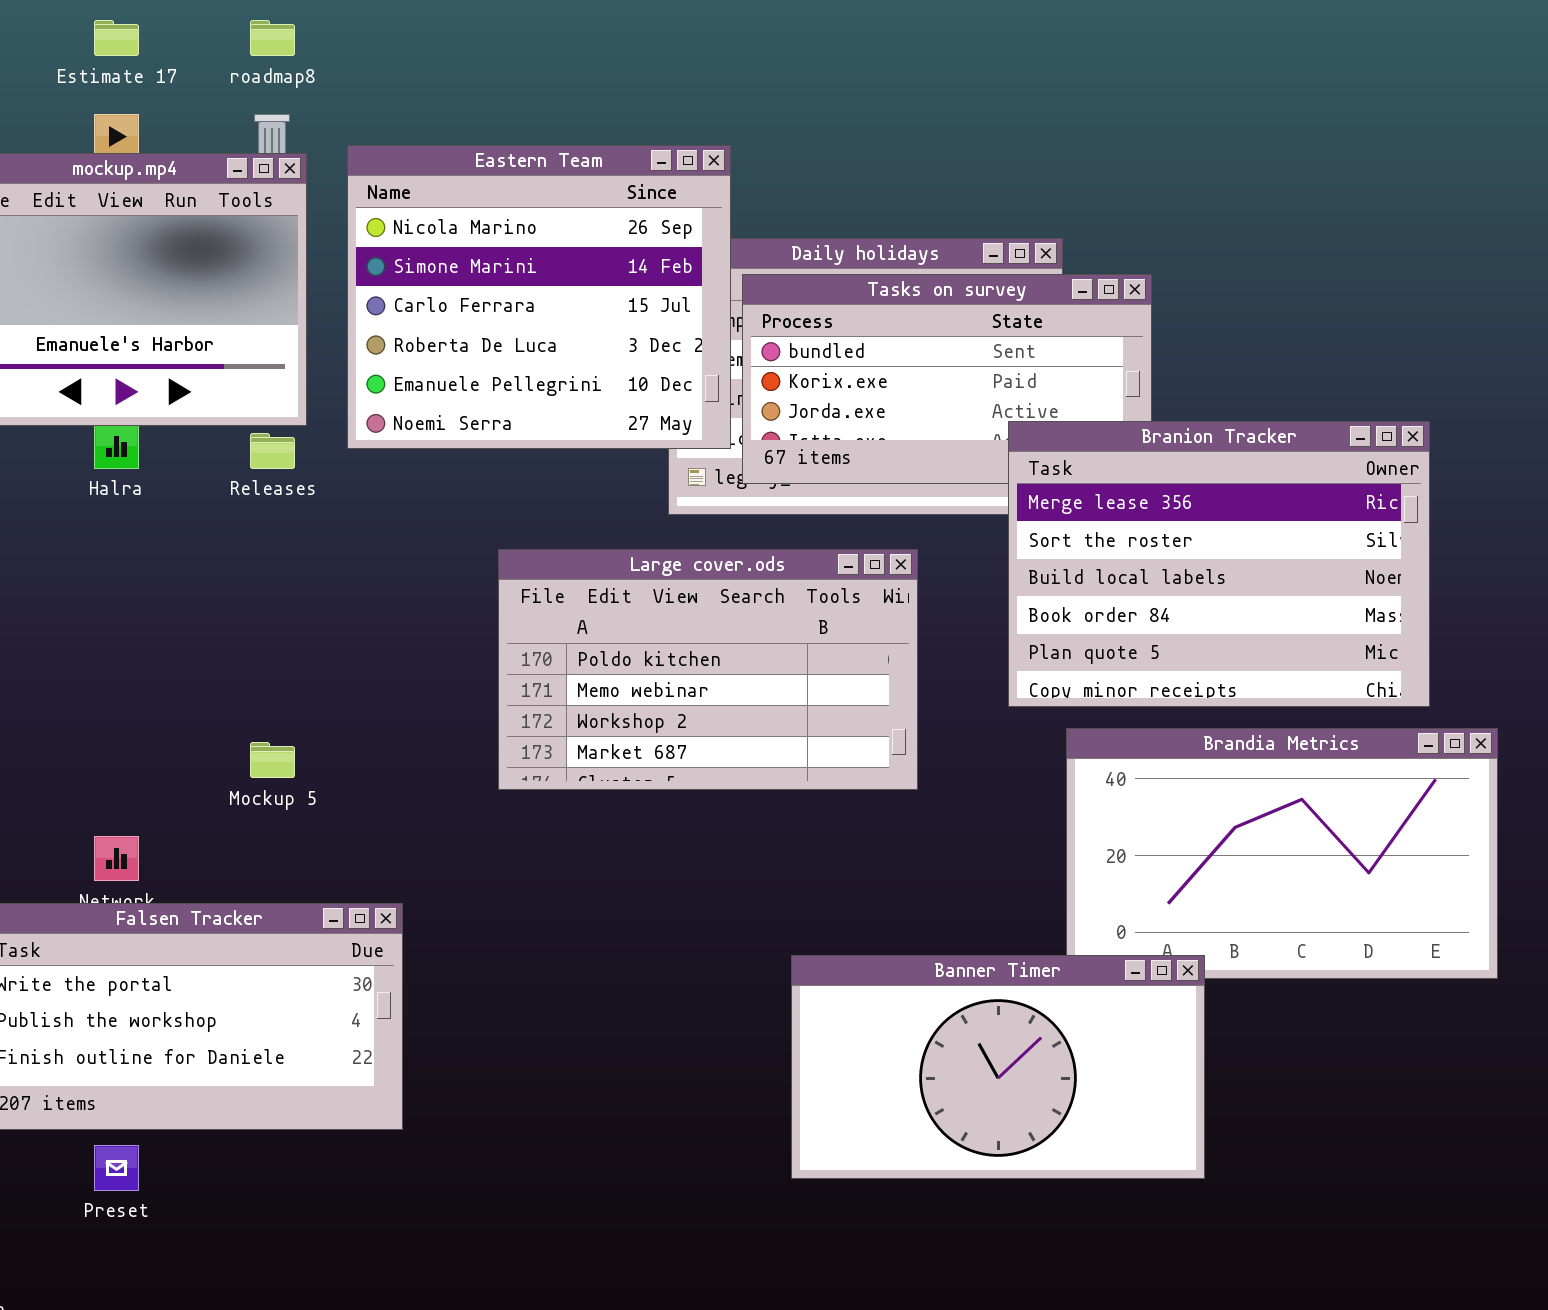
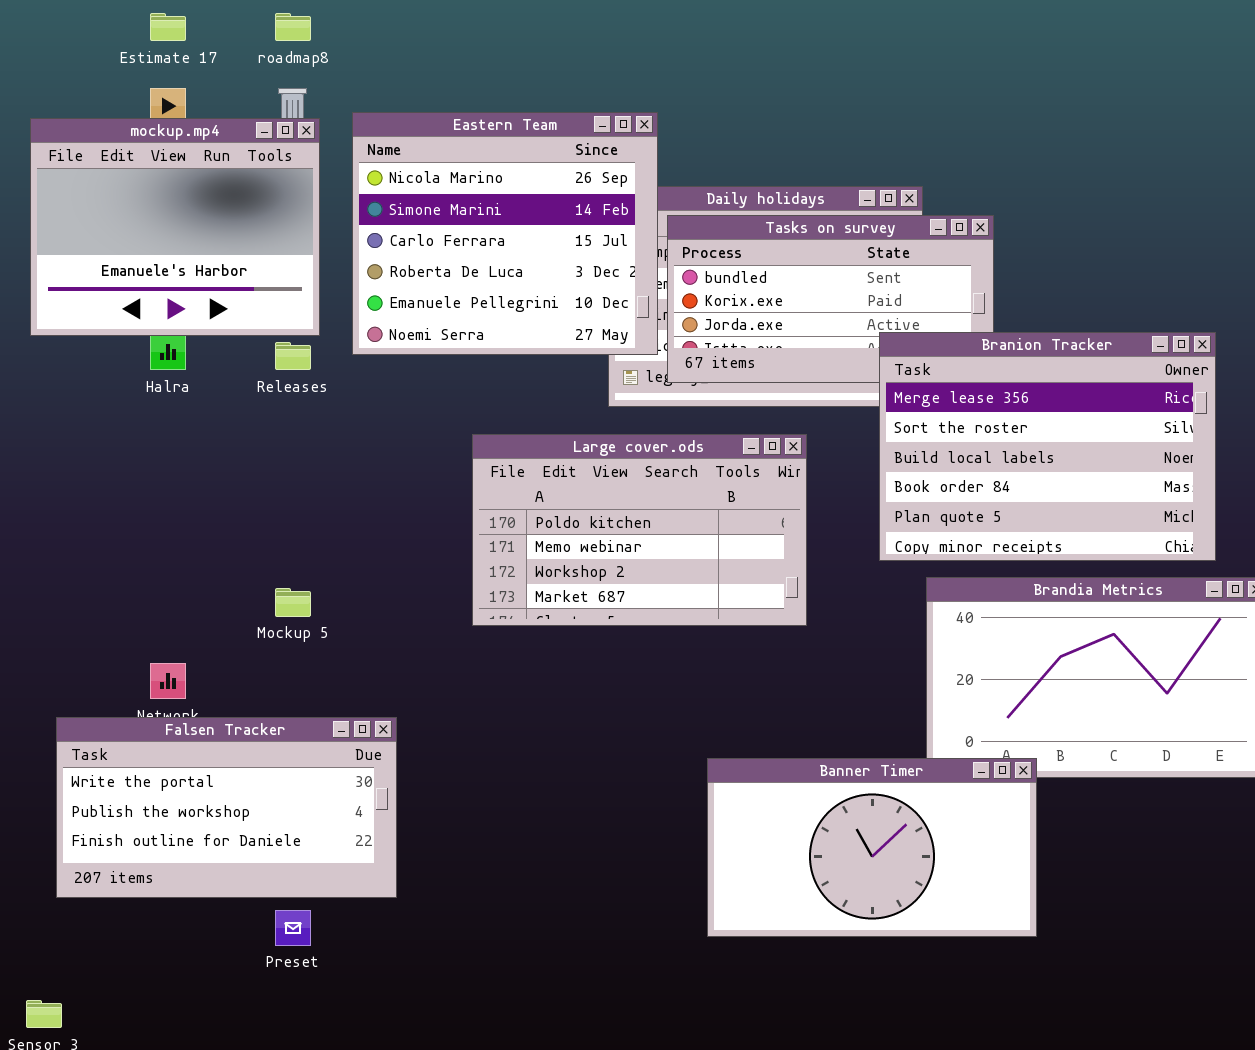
Preset: [94,1145,139,1191] -> [275,910,311,946], moved

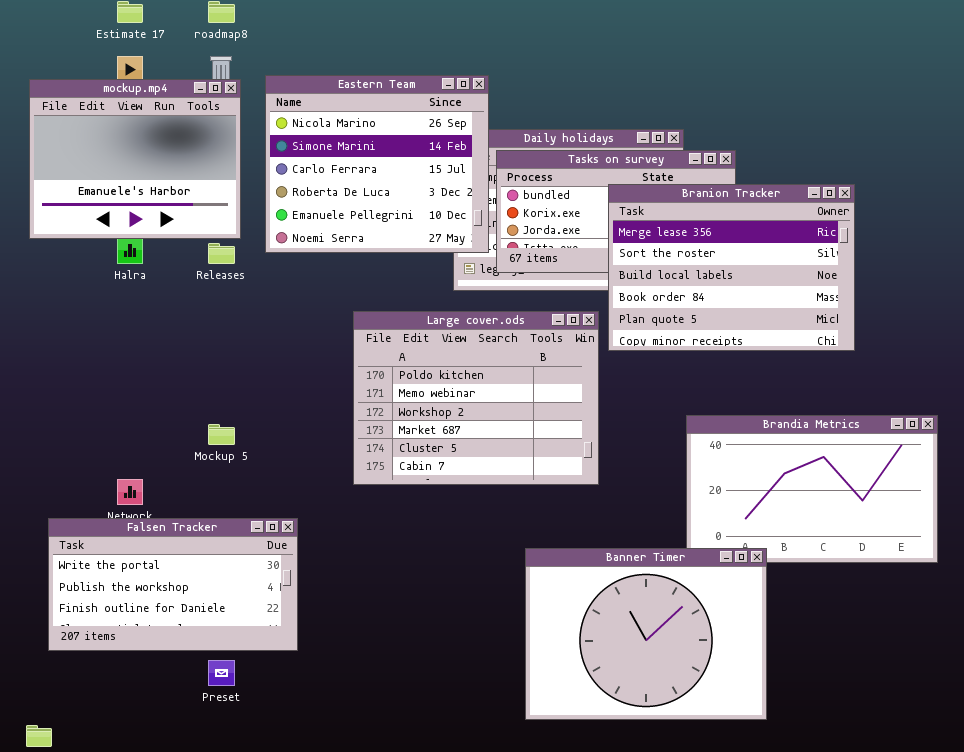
Branion Tracker: [879,332,1216,561] -> [608,184,855,351], moved
Large cover.ods: [472,434,807,626] -> [353,311,599,485], resized
Banner Timer: [707,758,1037,937] -> [525,548,767,720], resized

